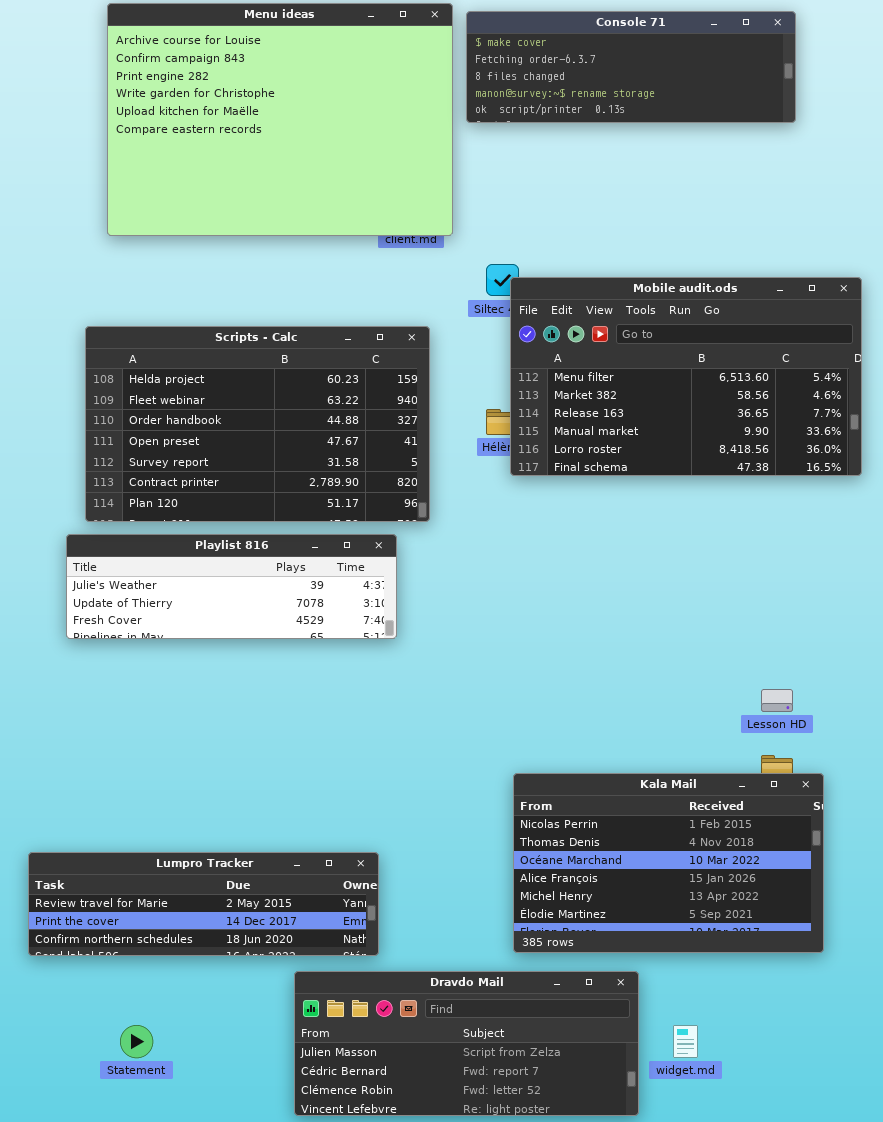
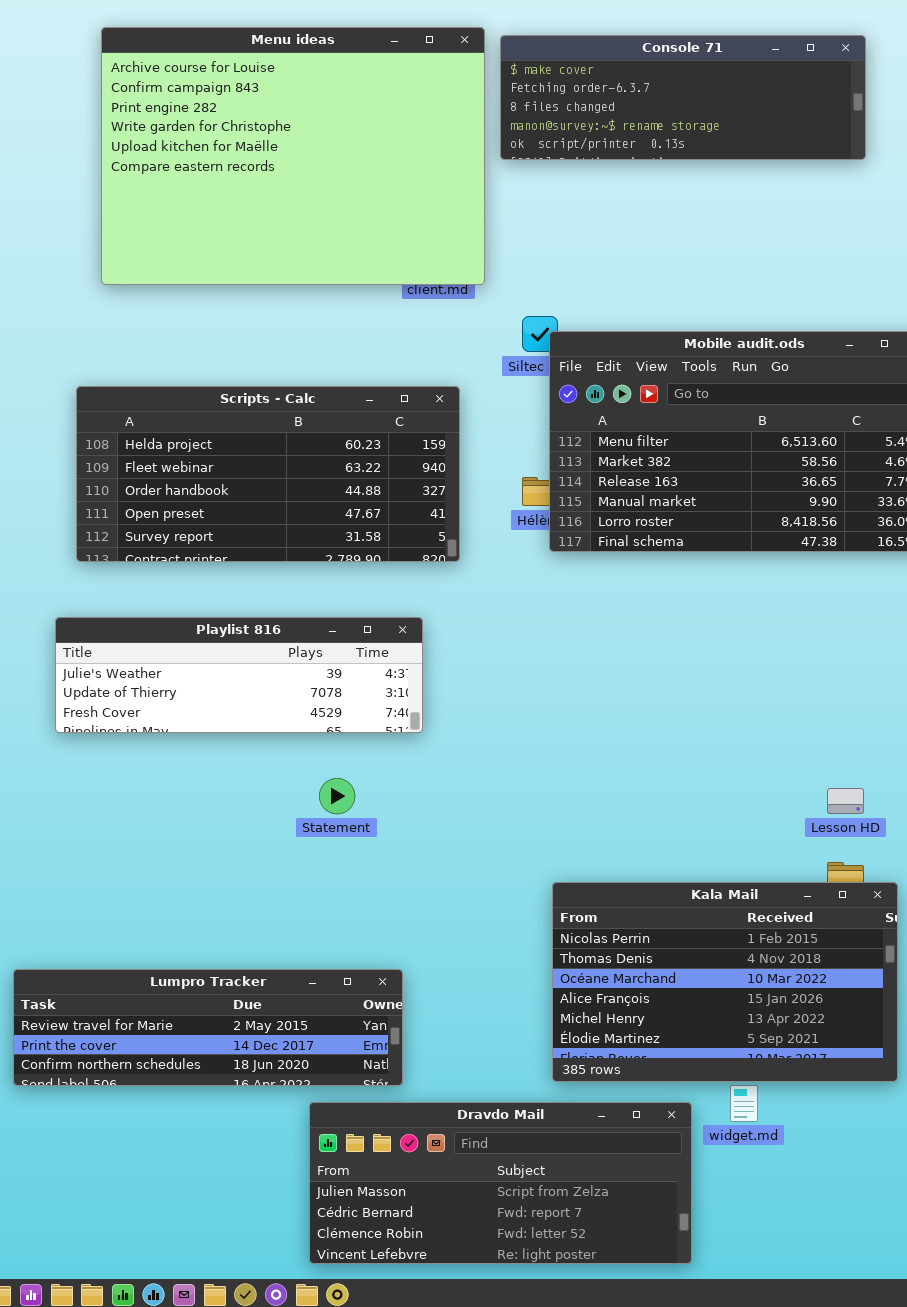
Scripts - Calc: [85,326,430,522] -> [76,386,460,562], resized
Statement: [120,1025,153,1058] -> [319,778,355,814], moved
widget.md: [673,1025,698,1058] -> [730,1085,758,1122], moved

